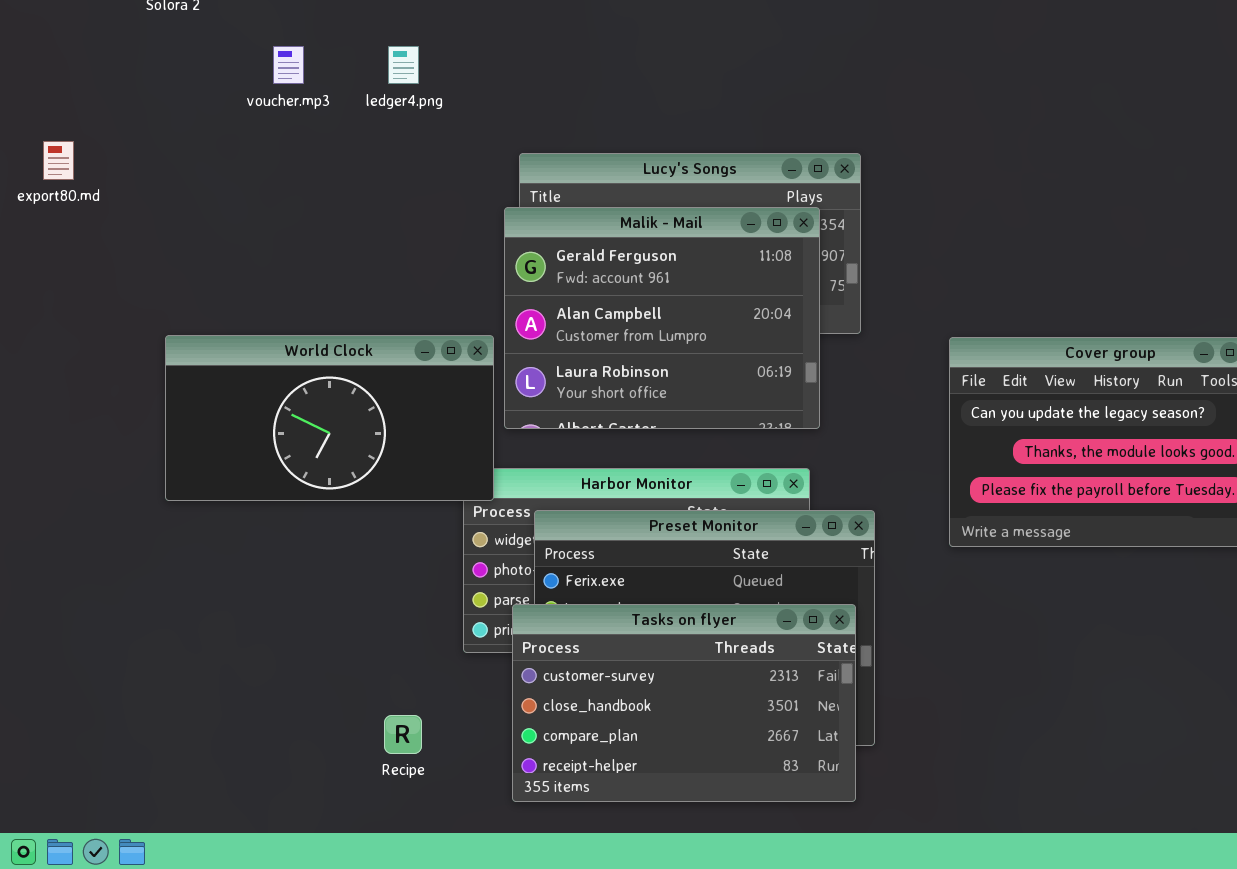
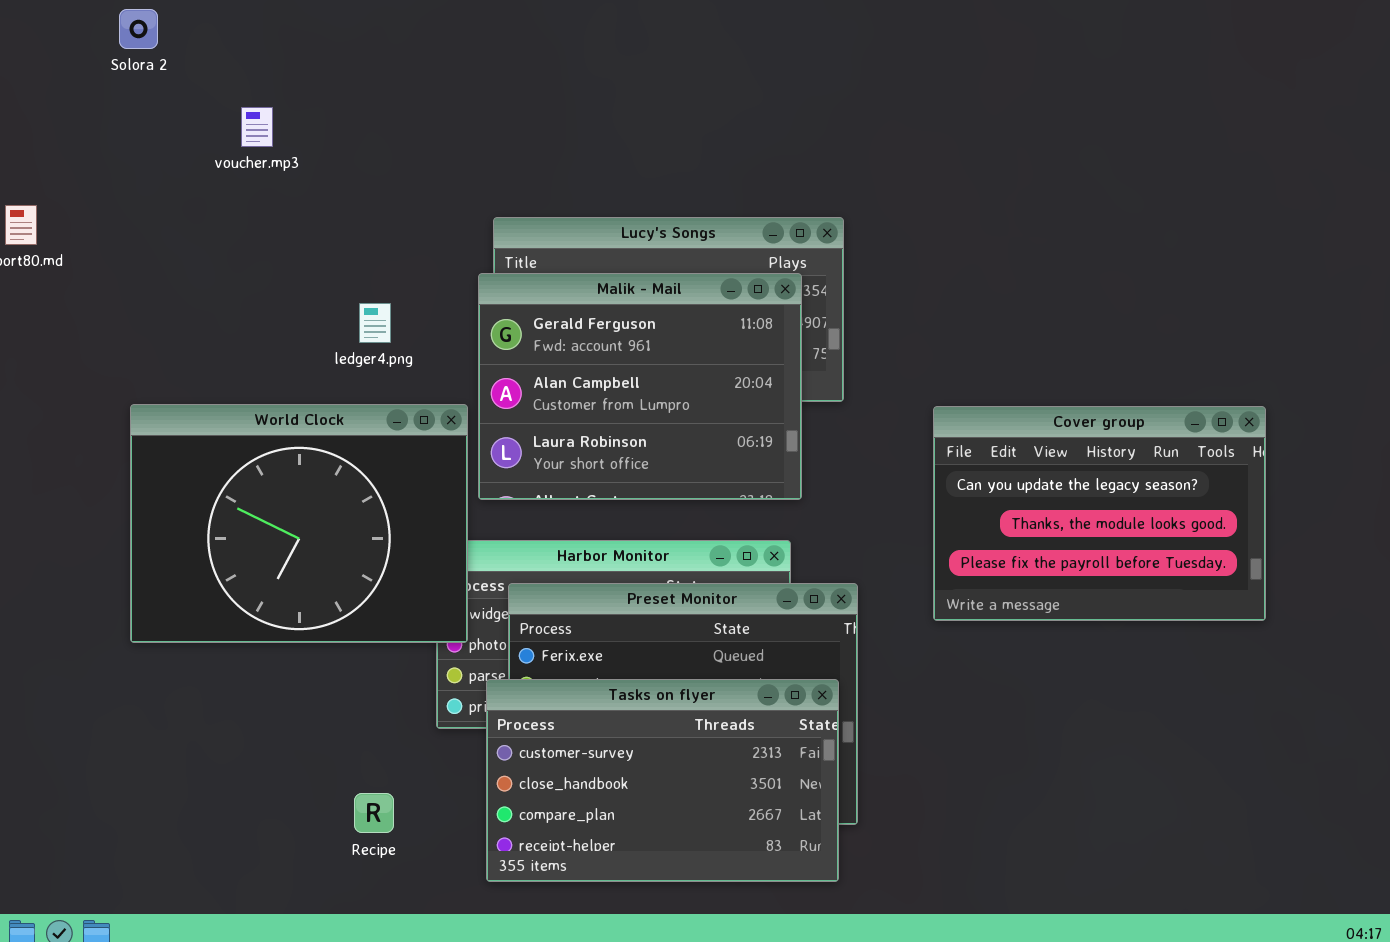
ledger4.png: [388,46,419,84] -> [359,303,391,343], moved
World Clock: [165,335,494,501] -> [130,404,468,643], resized

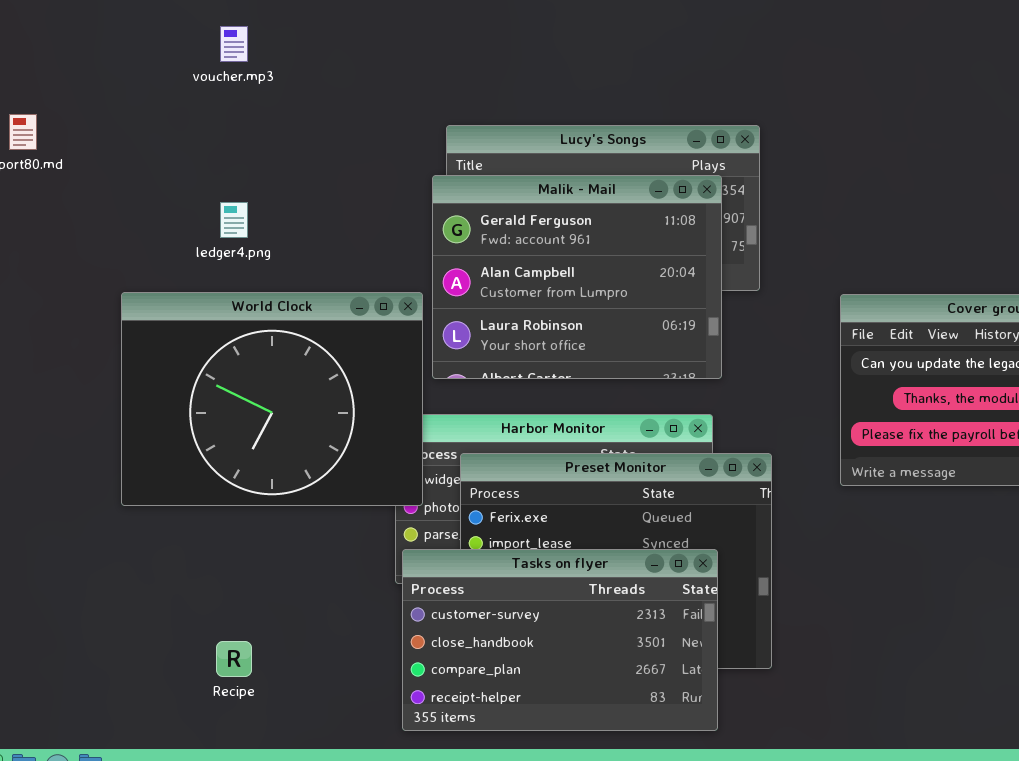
ledger4.png: [359,303,391,343] -> [220,202,248,238], moved
Tasks on flyer: [486,679,839,882] -> [402,549,718,731], moved
Recipe: [354,793,394,833] -> [216,641,252,677], moved

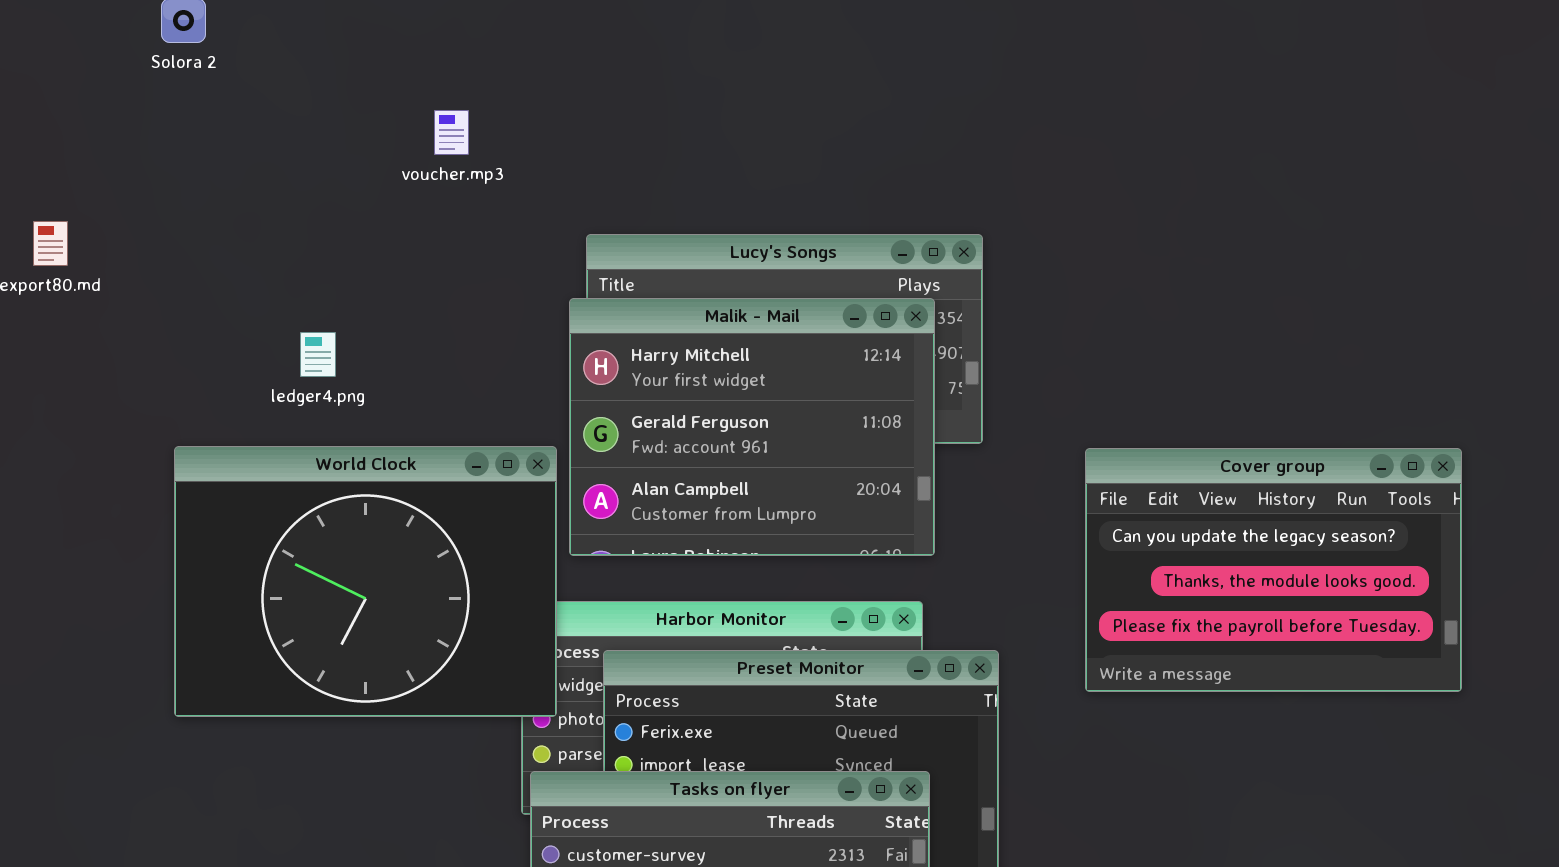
voucher.mp3: [220,26,248,62] -> [434,110,469,155], moved
Malik - Mail: [432,175,722,379] -> [569,298,935,556], scrolled up 1 row

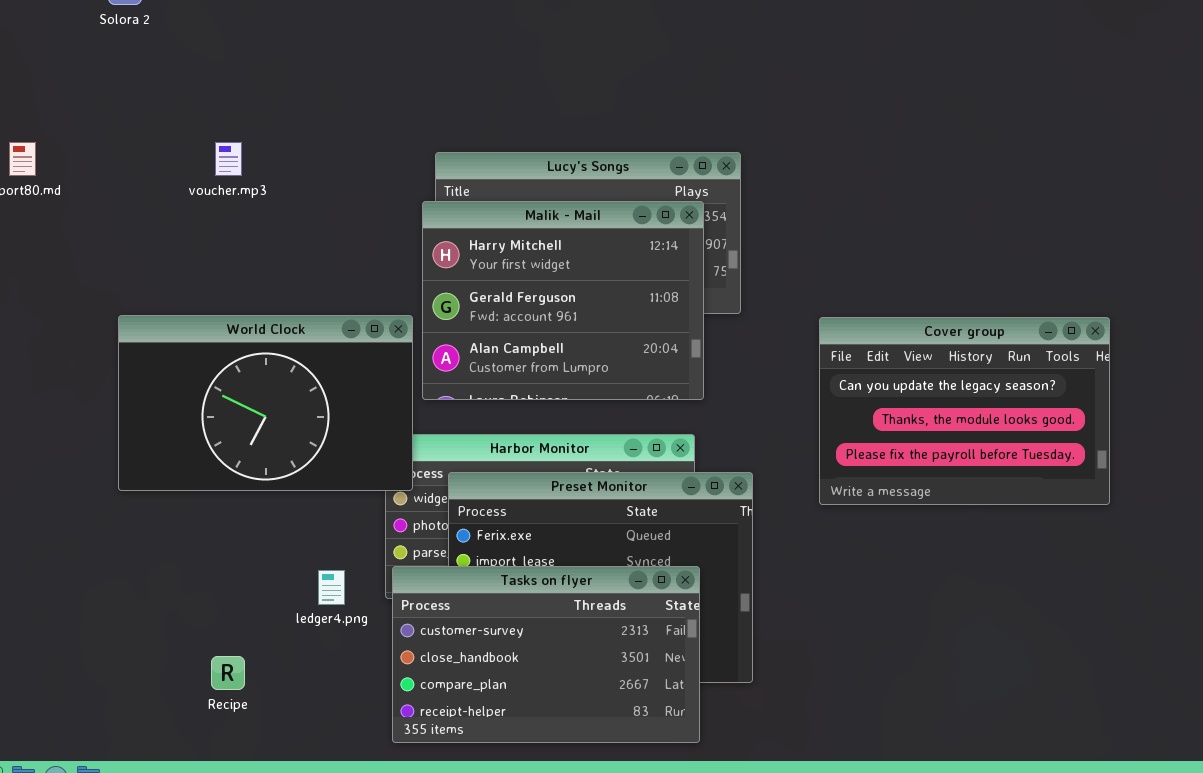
voucher.mp3: [434,110,469,155] -> [215,142,242,176], moved
ledger4.png: [300,332,336,377] -> [318,570,345,605], moved
World Clock: [174,446,557,717] -> [118,315,413,491], resized

